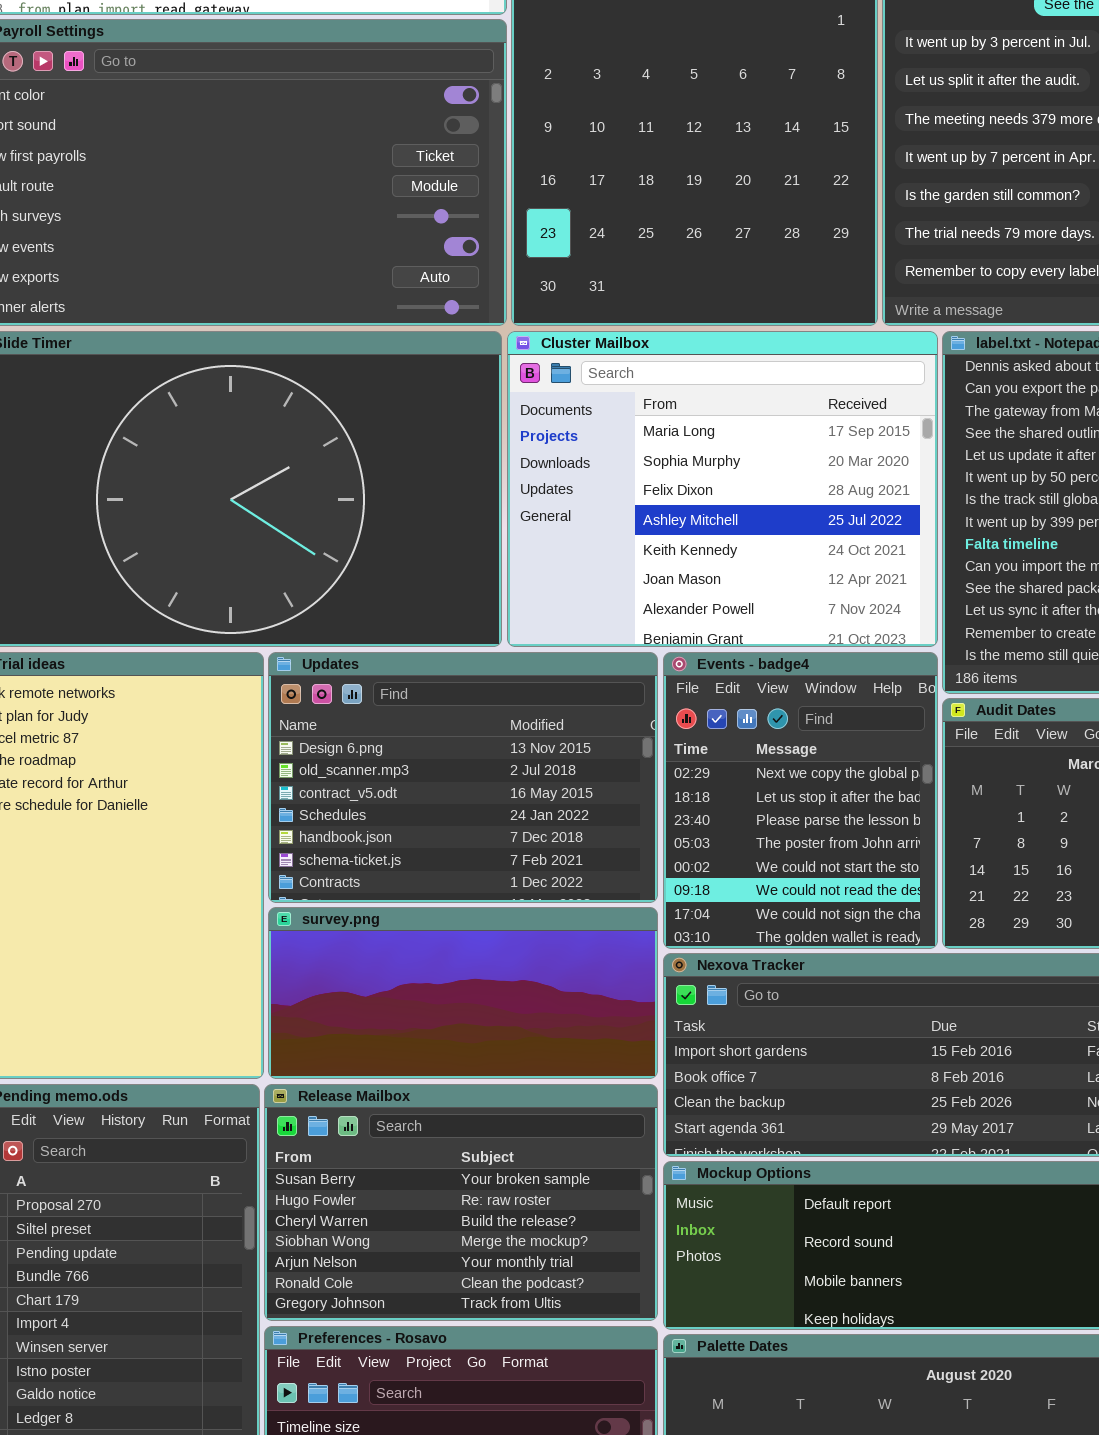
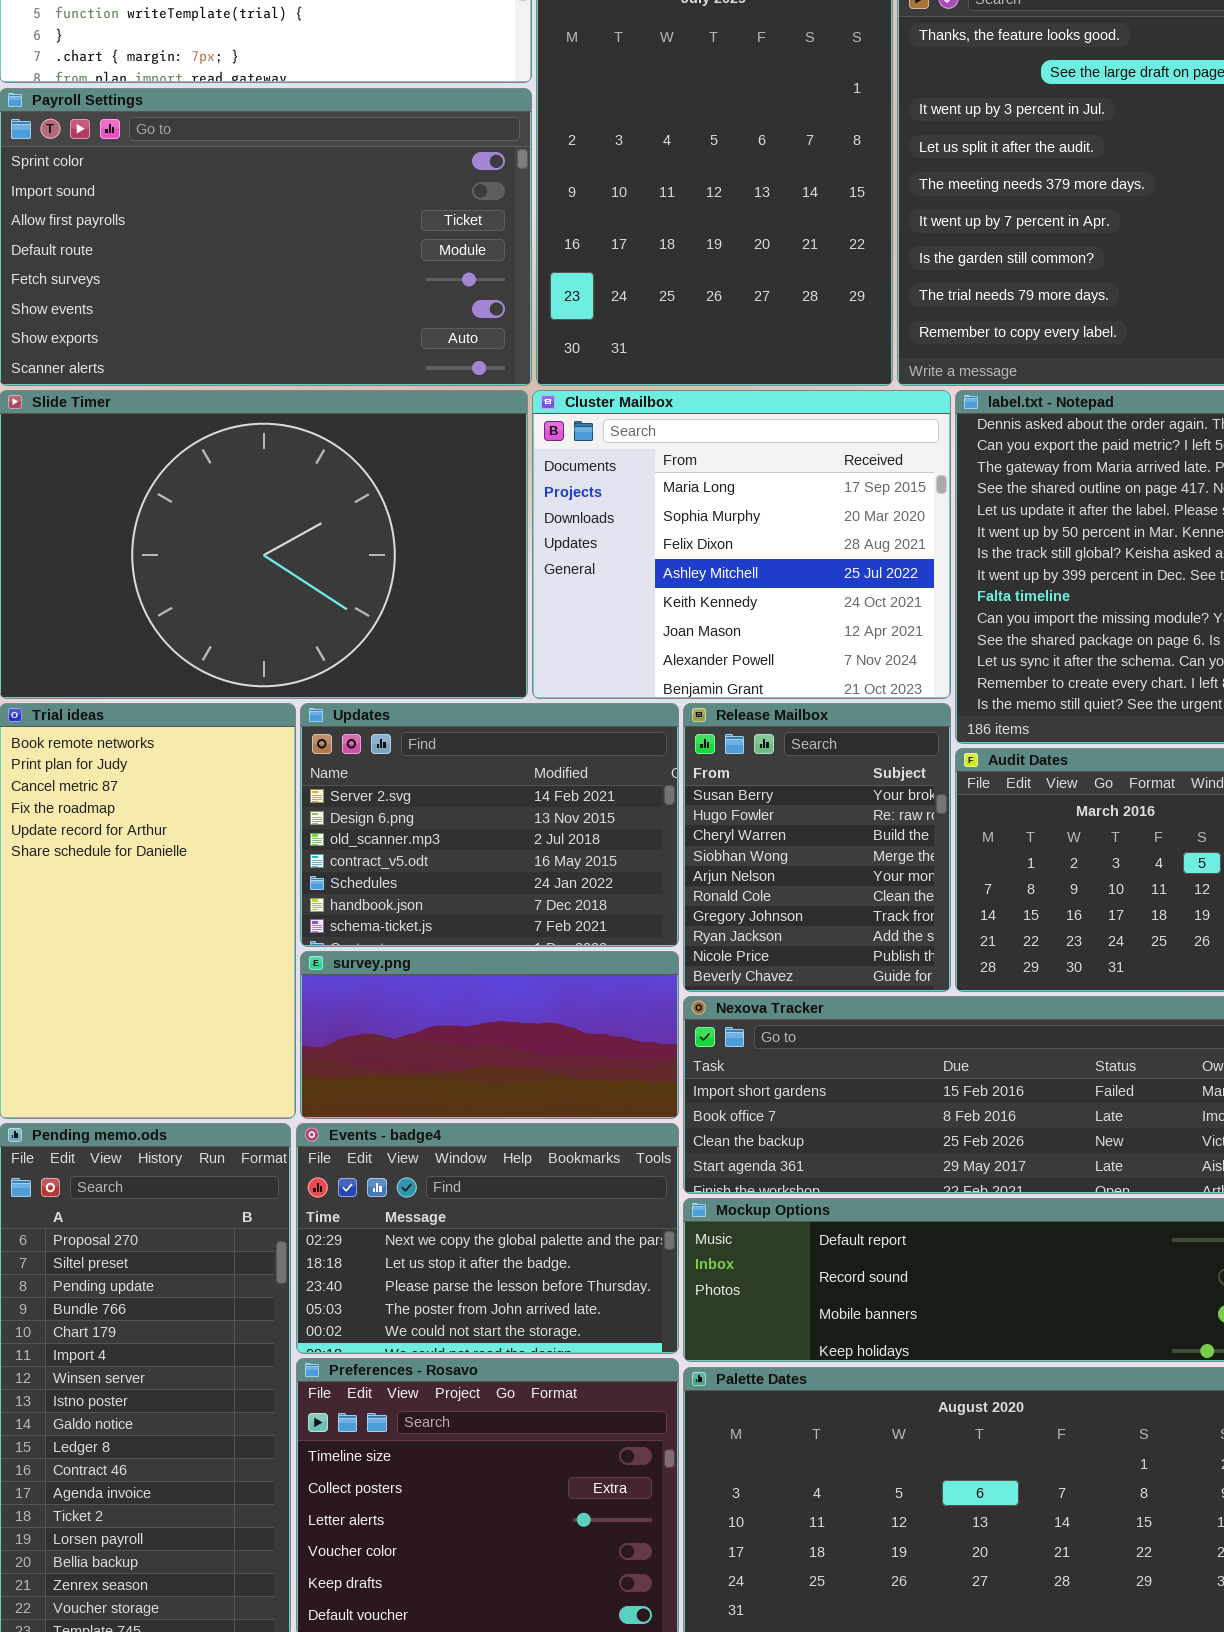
Updates: [268,652,658,903] -> [300,703,679,947], scrolled up 1 row
Events - badge4: [663,652,938,949] -> [296,1123,679,1354], moved, resized
Release Mailbox: [264,1084,658,1321] -> [683,703,951,992], moved, resized

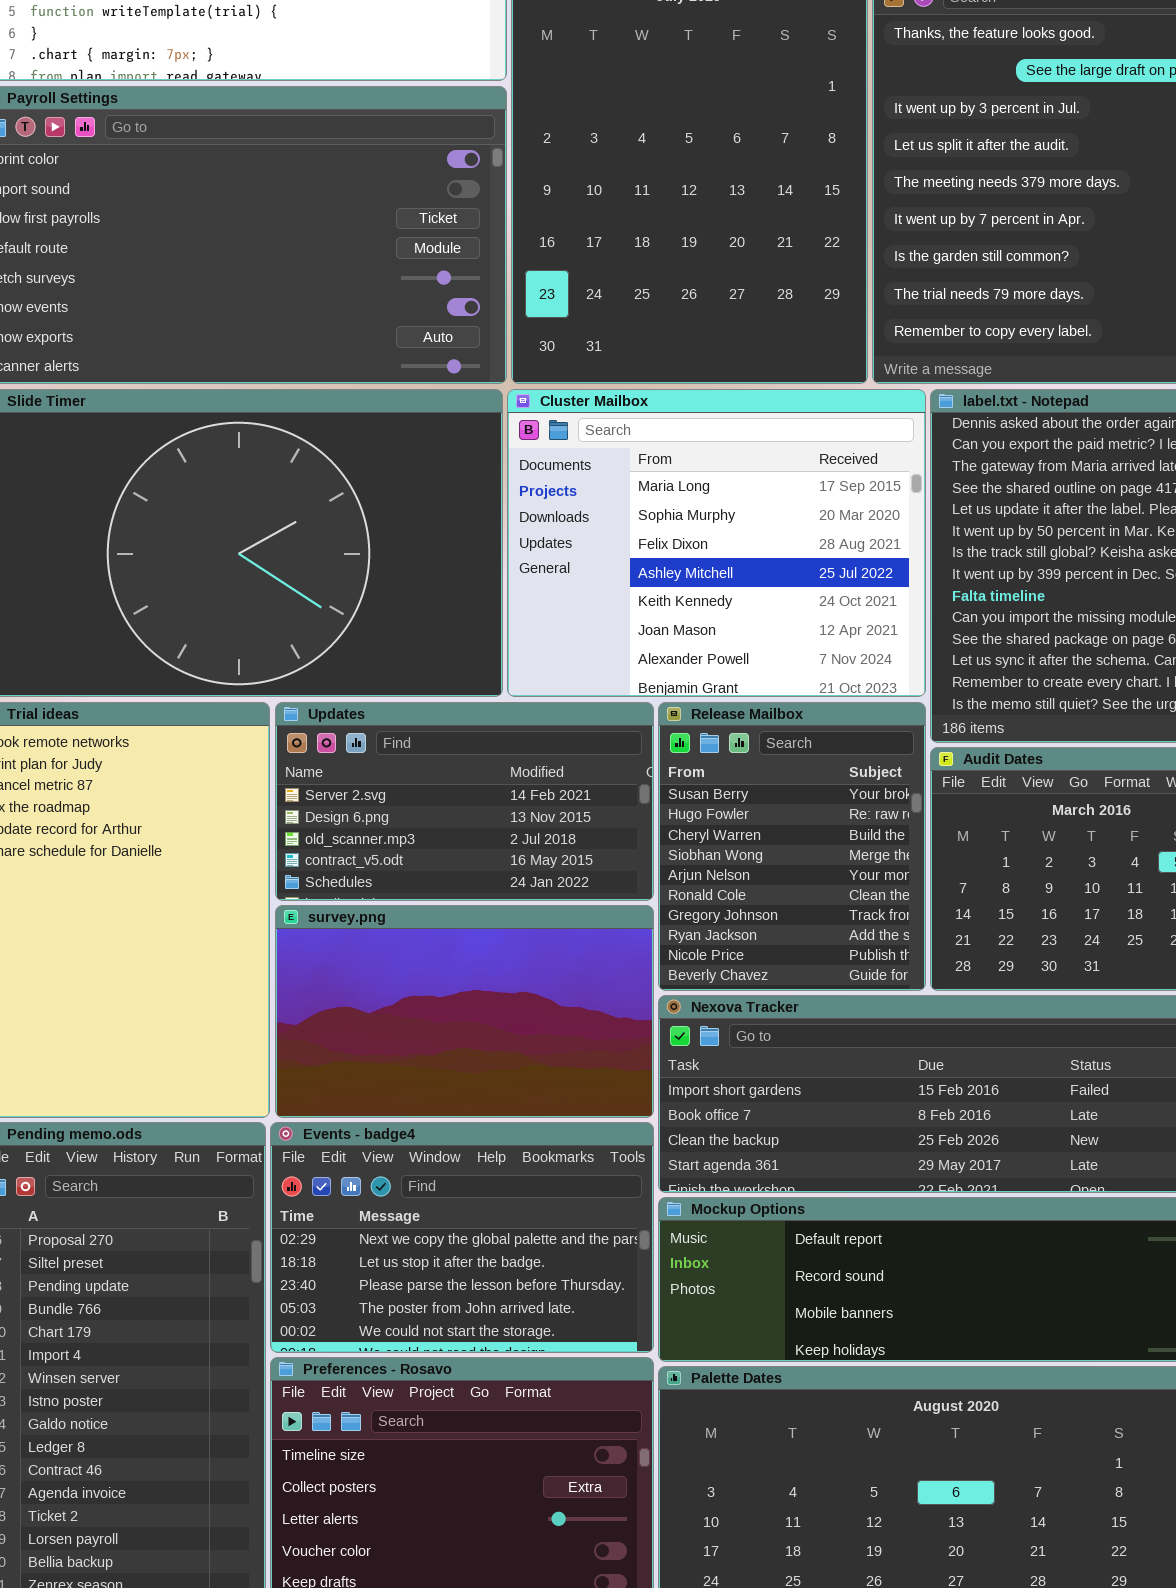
Updates: [300,703,679,947] -> [275,702,654,901], resized
survey.png: [300,951,679,1119] -> [275,905,654,1118], resized

